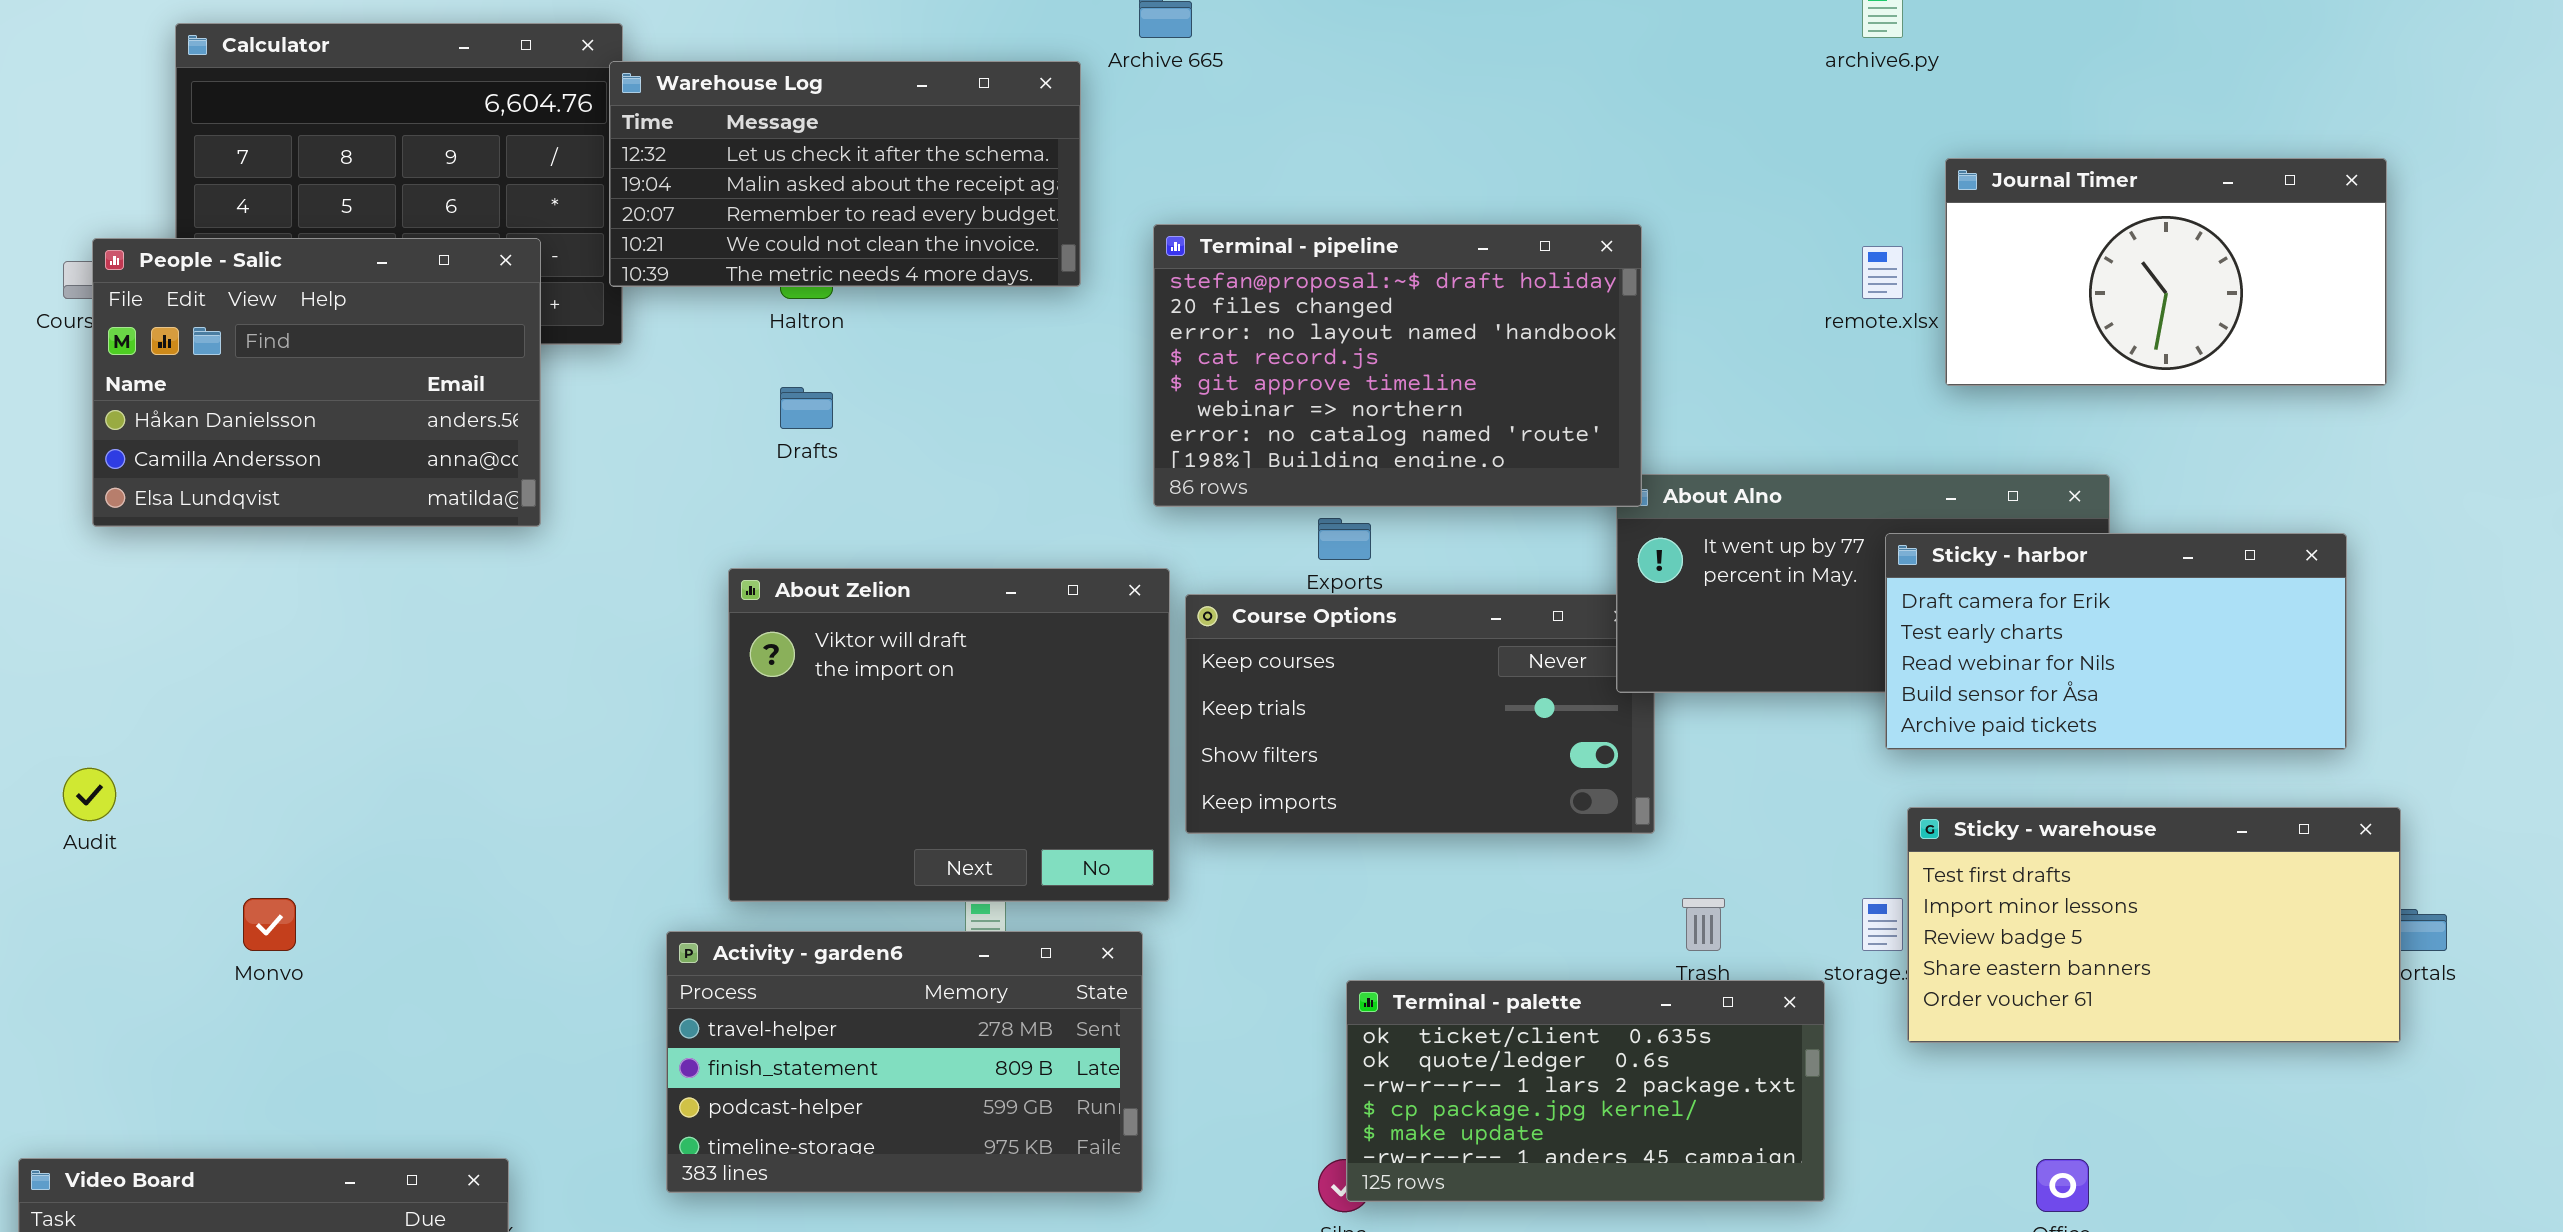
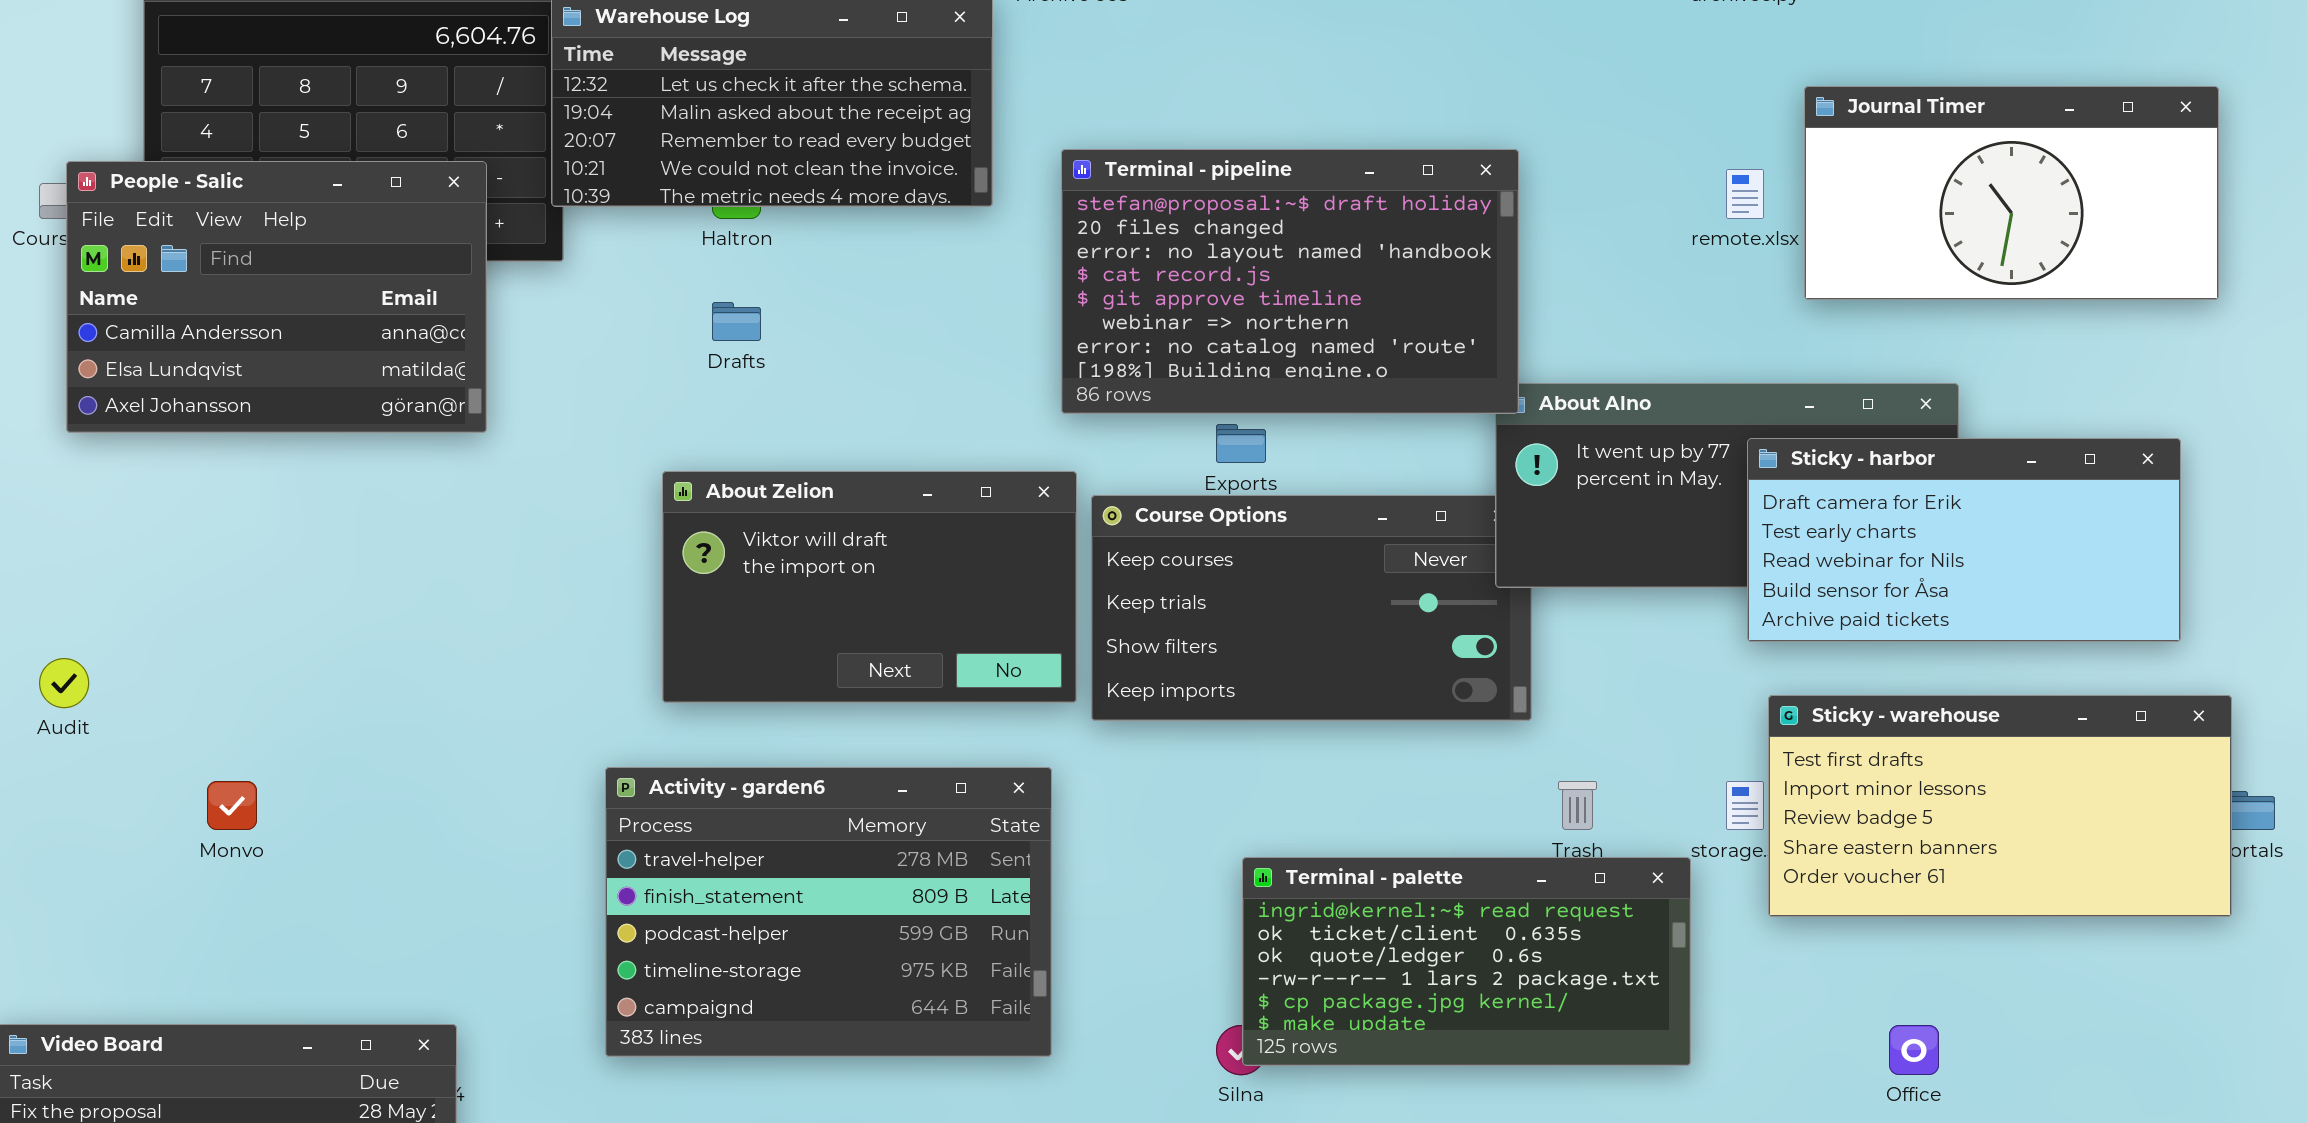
People - Salic: [92,238,541,527] -> [66,161,487,433], scrolled down 1 row
About Zelion: [728,568,1170,902] -> [662,471,1077,703], resized
Activity - garden6: [666,931,1143,1193] -> [605,767,1052,1057], resized
Terminal - palette: [1346,980,1825,1202] -> [1242,857,1691,1066], scrolled up 1 row

